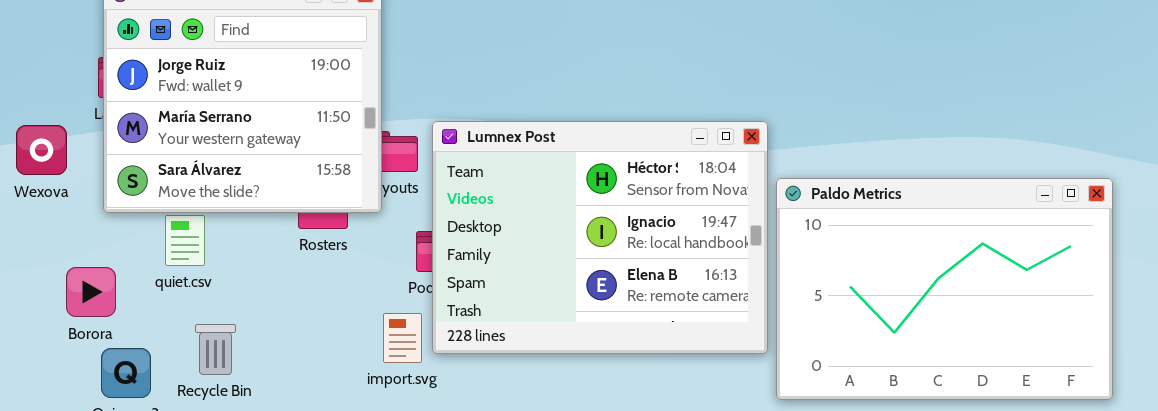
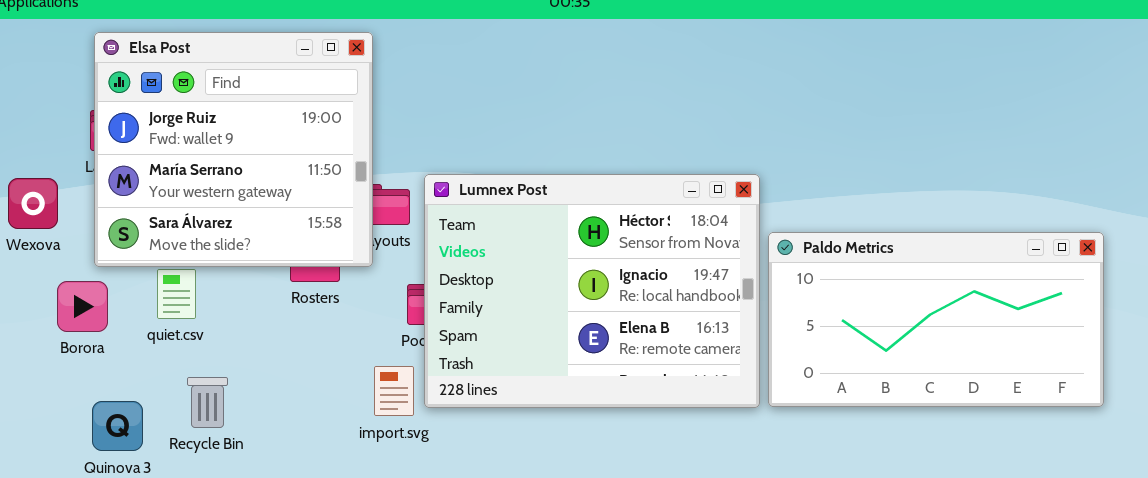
Paldo Metrics: [776,178,1113,400] -> [768,232,1104,407], resized
Borora: [66,267,116,317] -> [57,281,108,332], moved

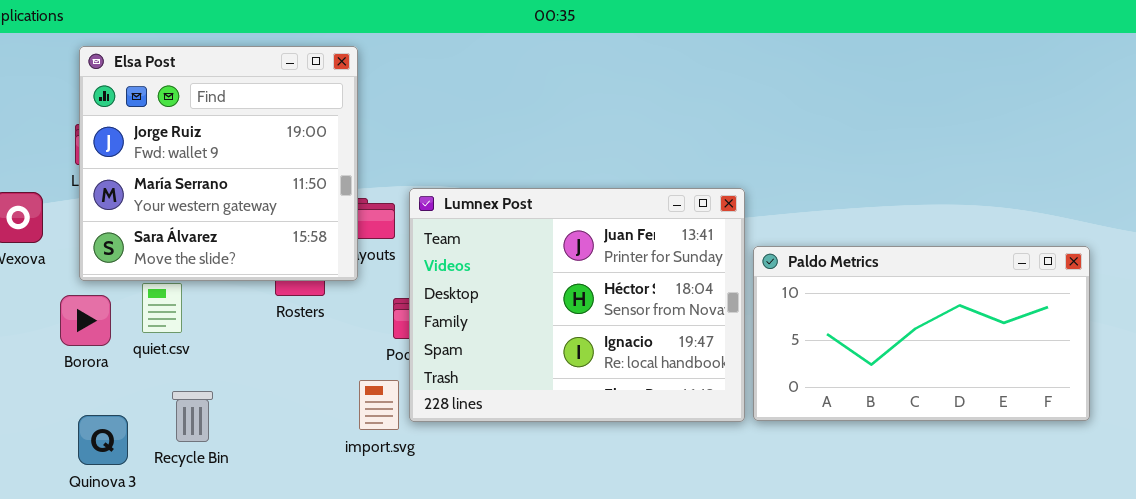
Lumnex Post: [424,174,760,408] -> [409,188,745,422], scrolled up 1 row
Borora: [57,281,108,332] -> [60,295,111,346], moved

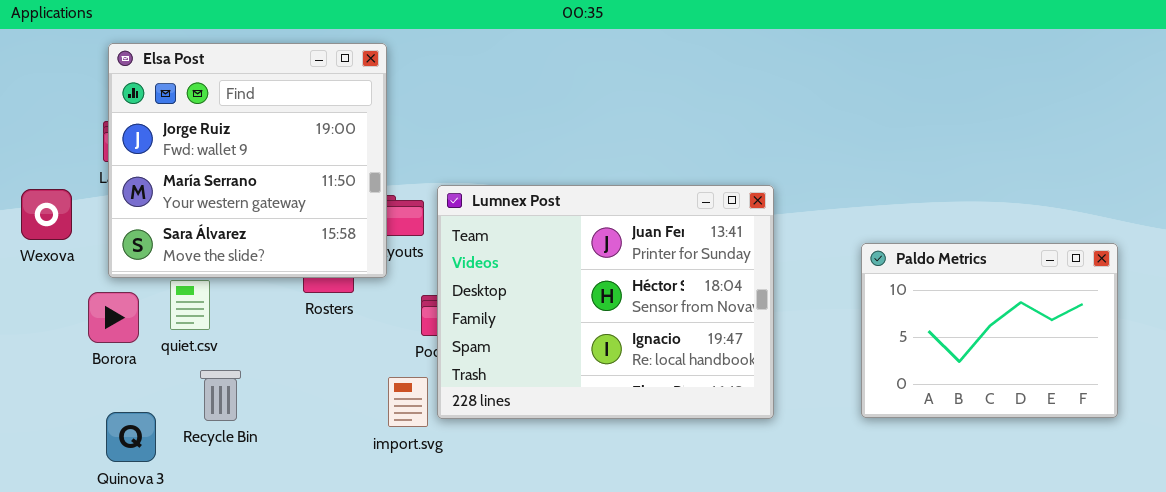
Paldo Metrics: [753,246,1090,421] -> [861,243,1118,418], resized
Recycle Bin: [172,391,213,442] -> [200,370,241,421], moved

